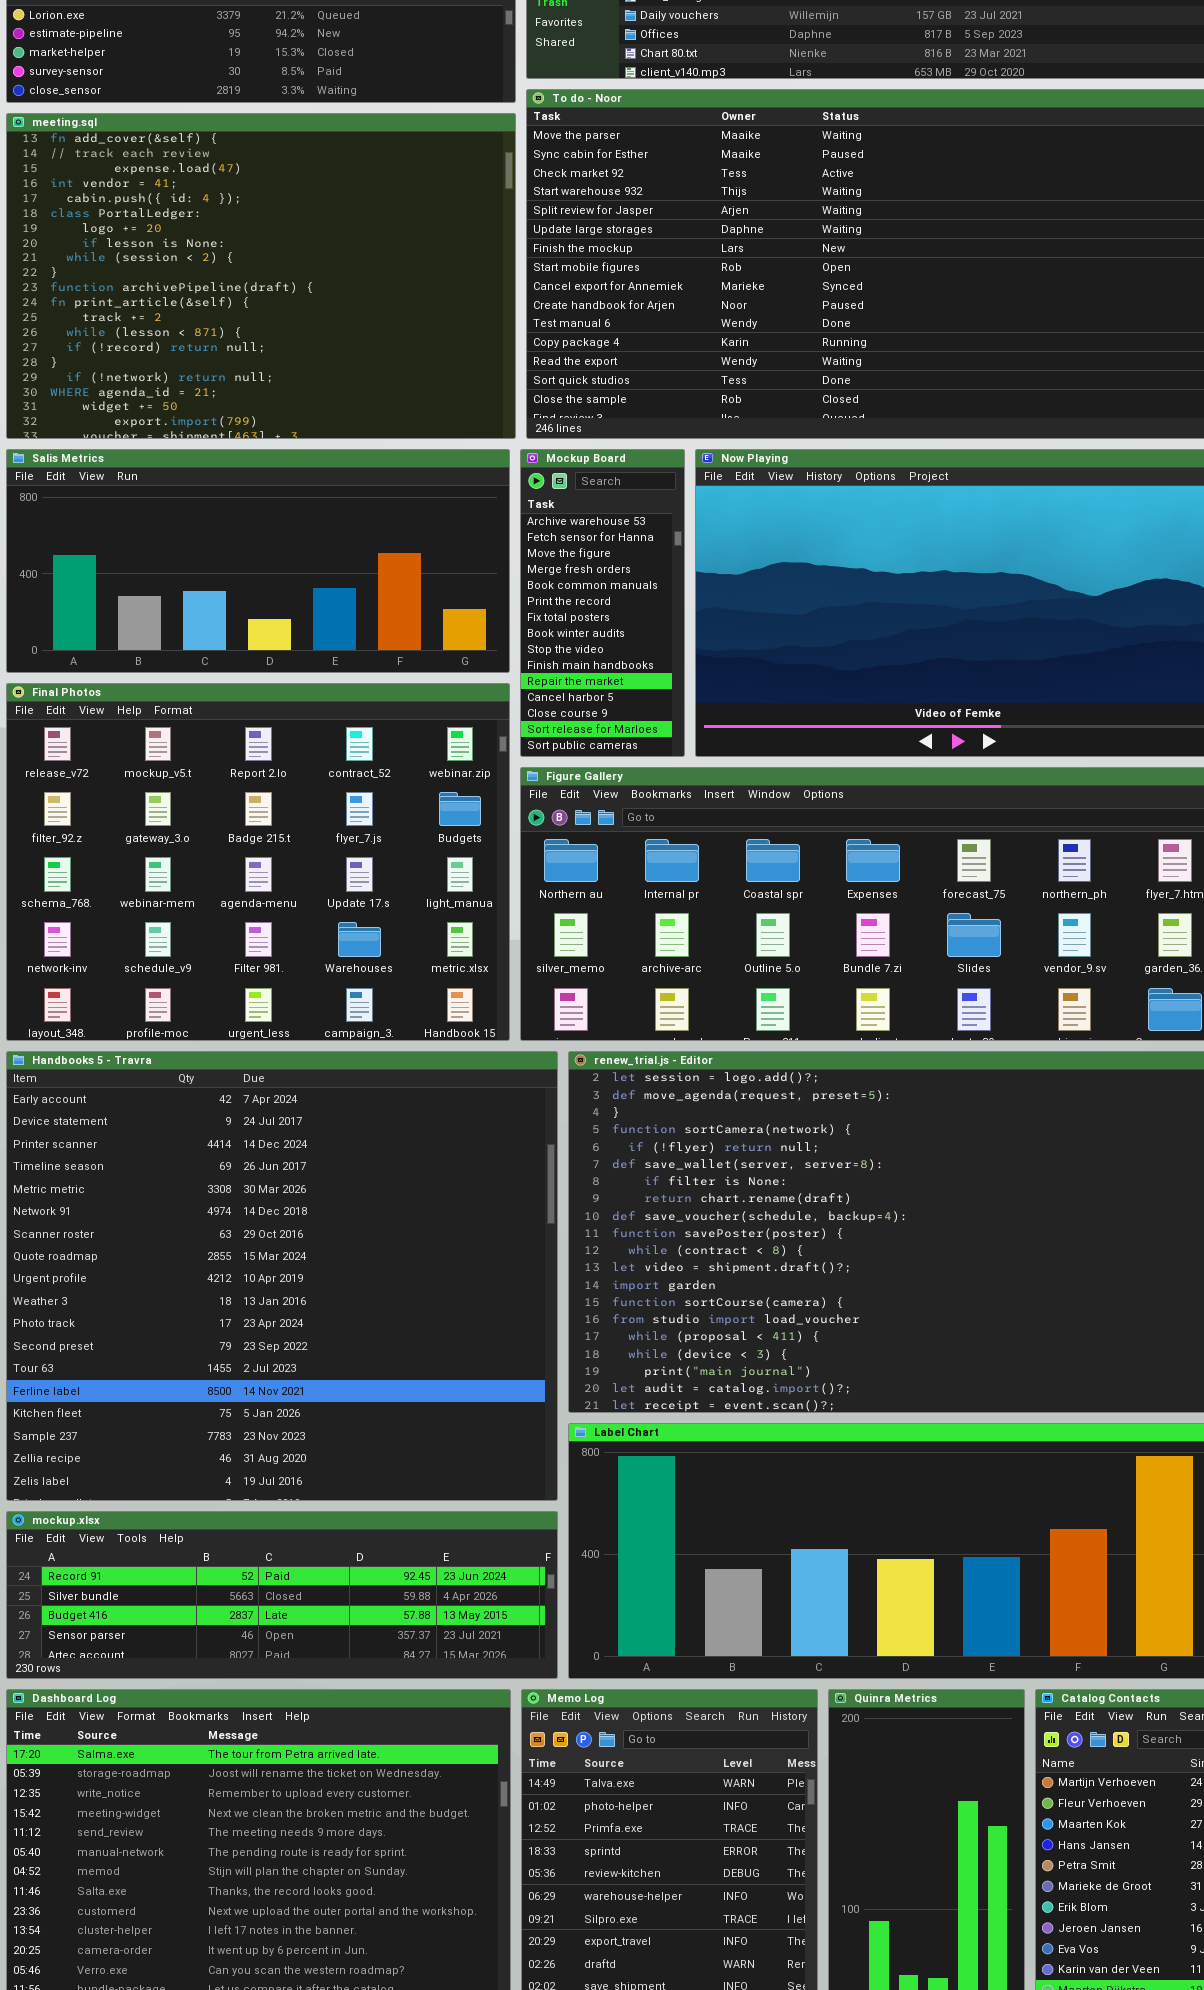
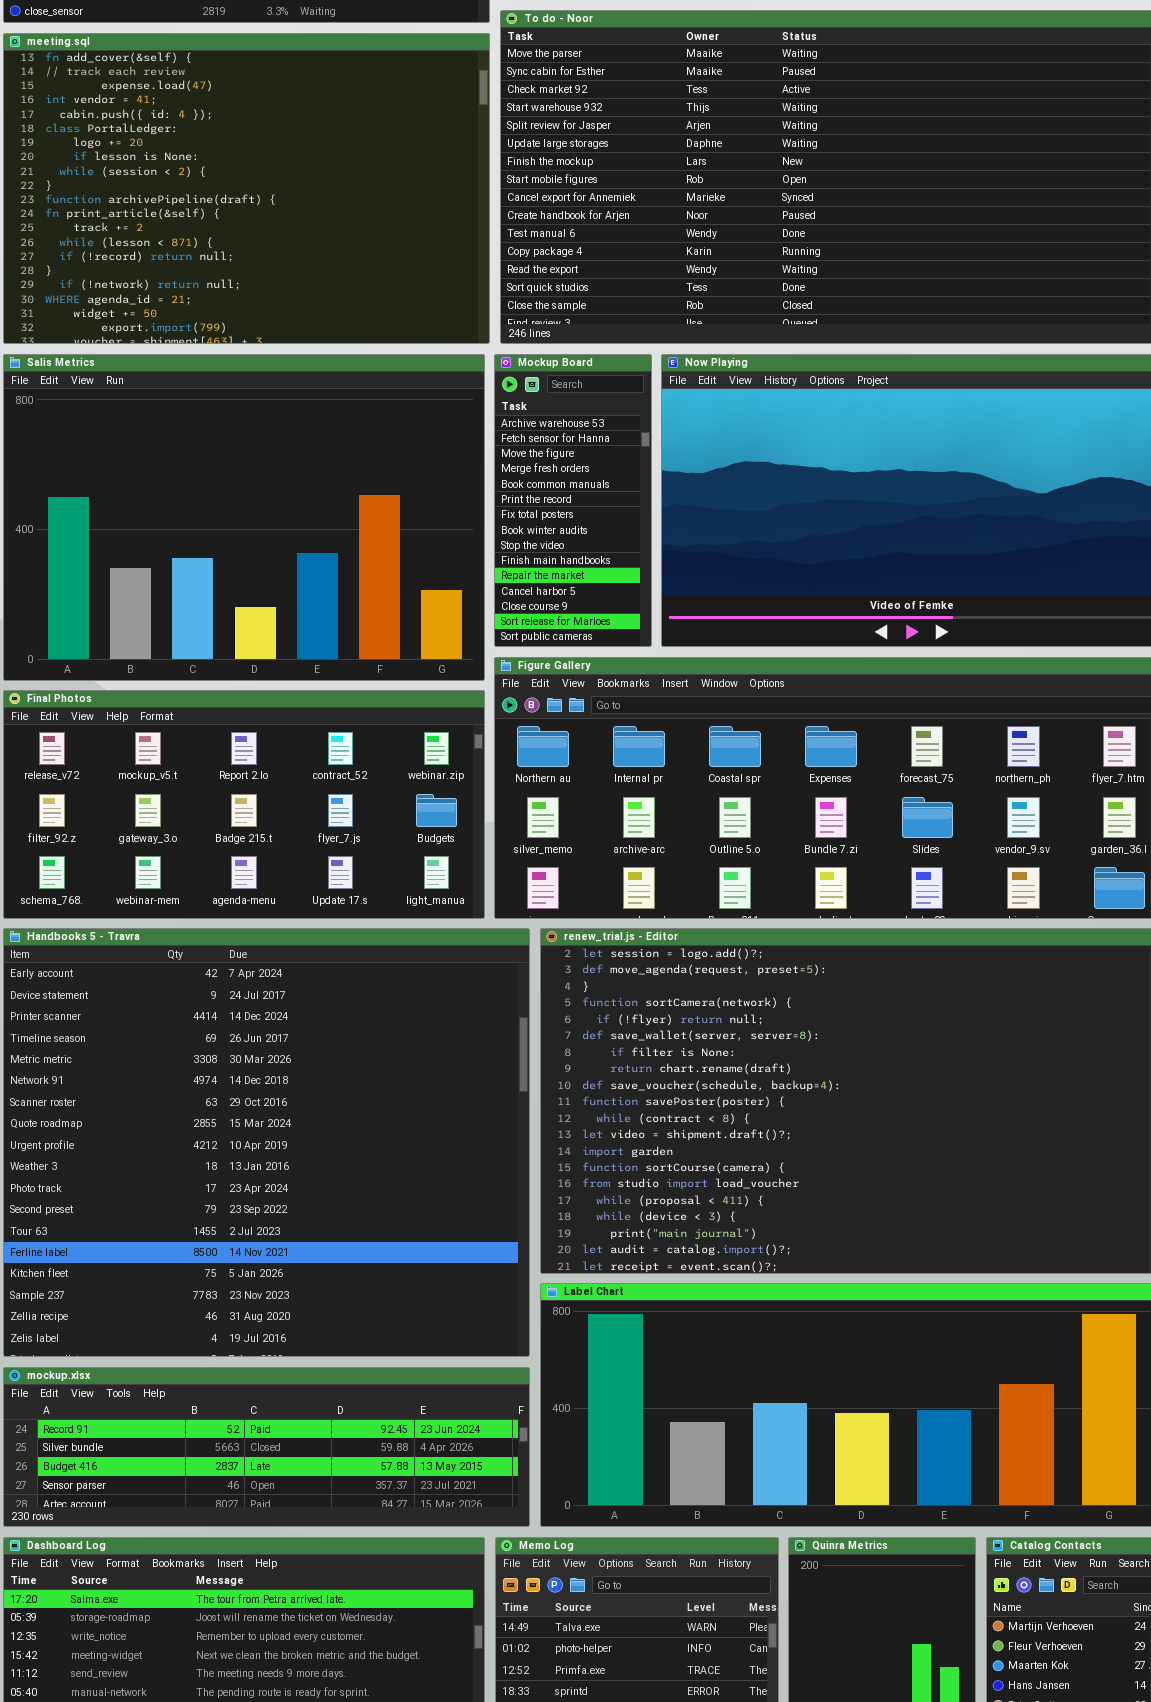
Salis Metrics: [6,449,510,673] -> [3,354,485,681], resized
Final Photos: [6,683,510,1041] -> [3,690,485,919], resized

